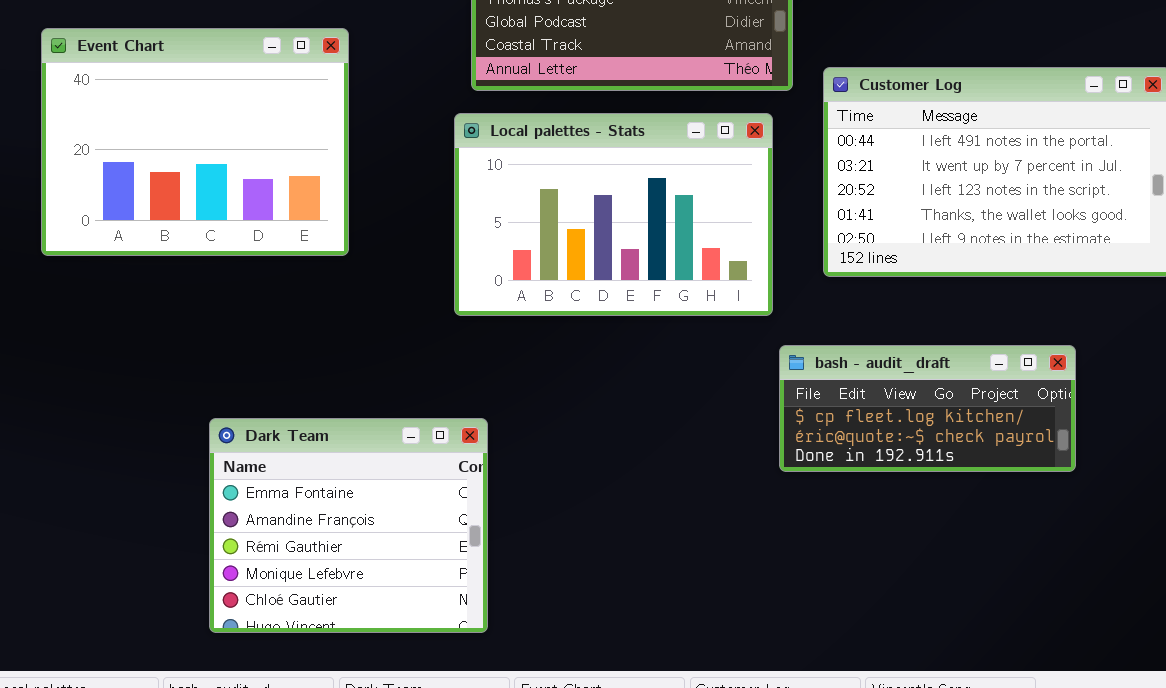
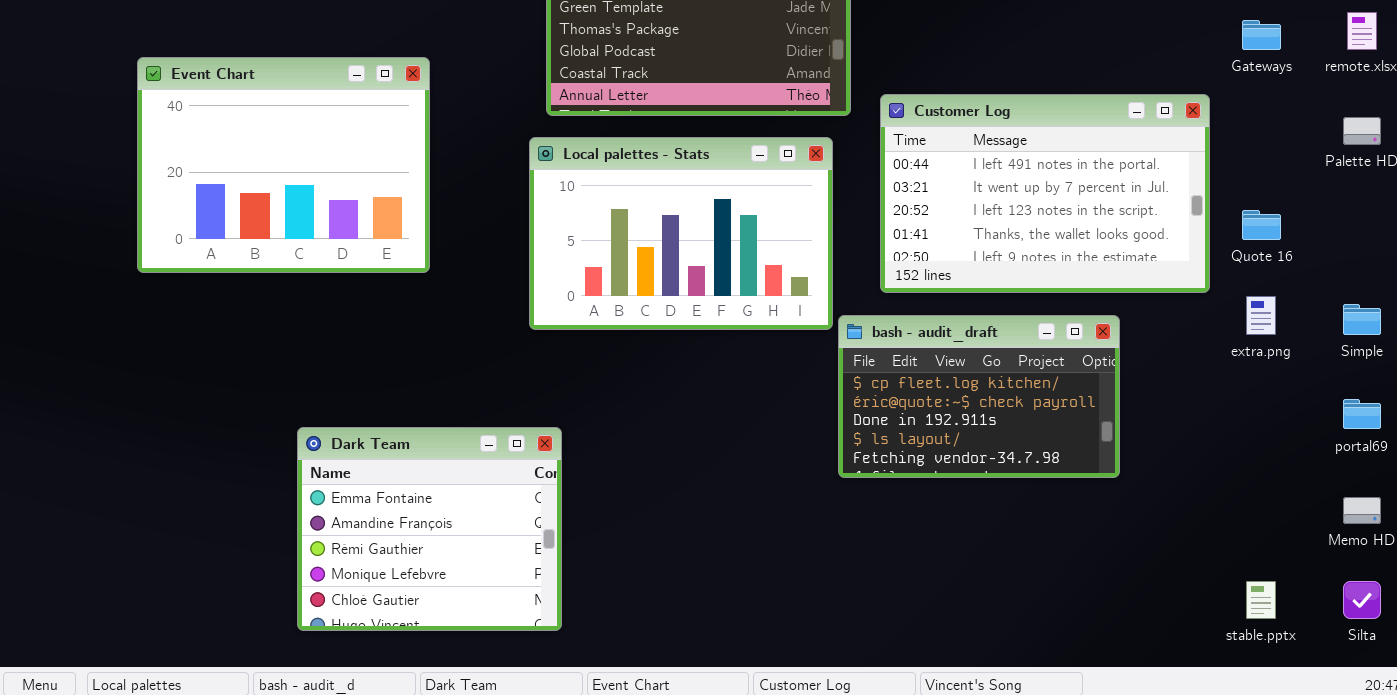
bash - audit_draft: [779,345,1076,472] -> [838,315,1120,478], resized

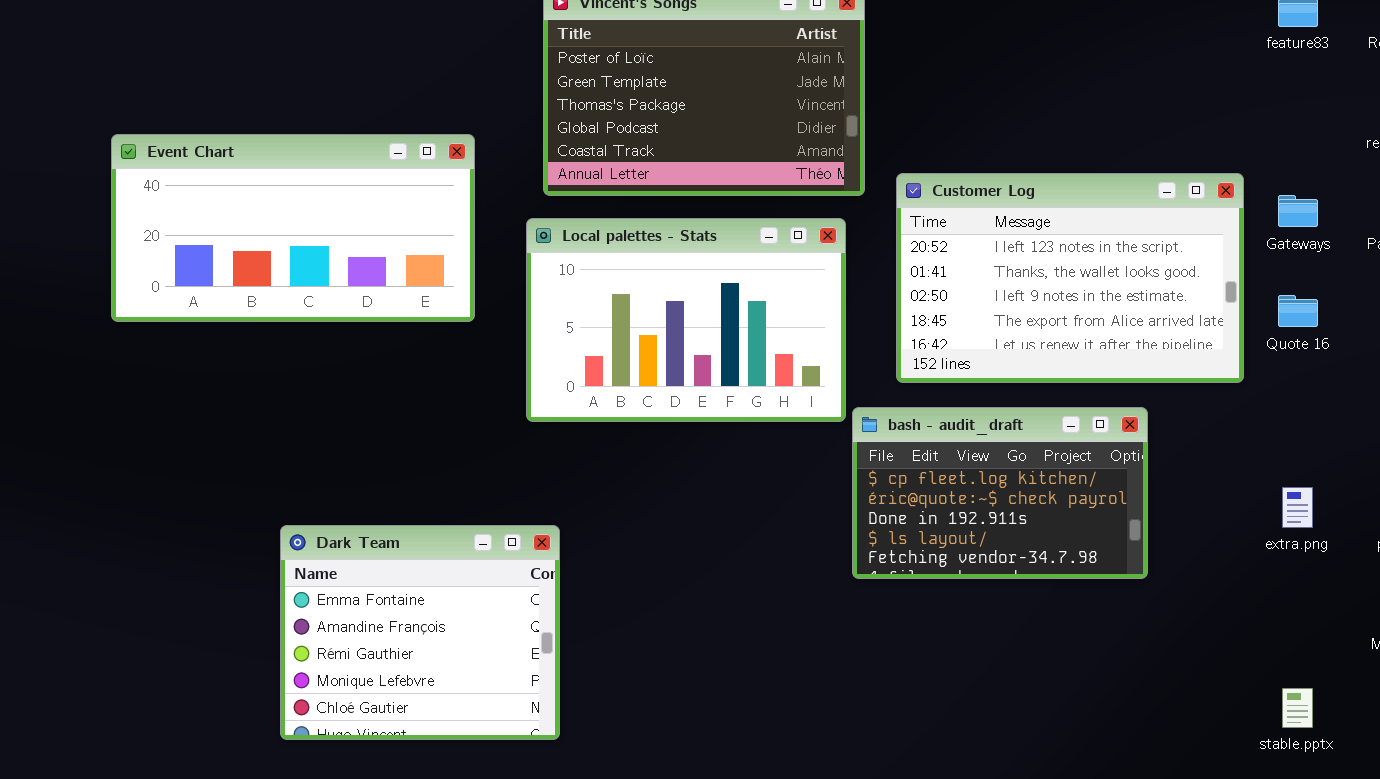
Gateways: [1242,20,1281,50] -> [1278,195,1318,227], moved
Event Chart: [137,57,430,273] -> [111,134,475,322], resized
Customer Log: [880,94,1210,293] -> [896,173,1244,383], scrolled down 2 rows
extra.png: [1246,296,1276,335] -> [1282,487,1313,528], moved

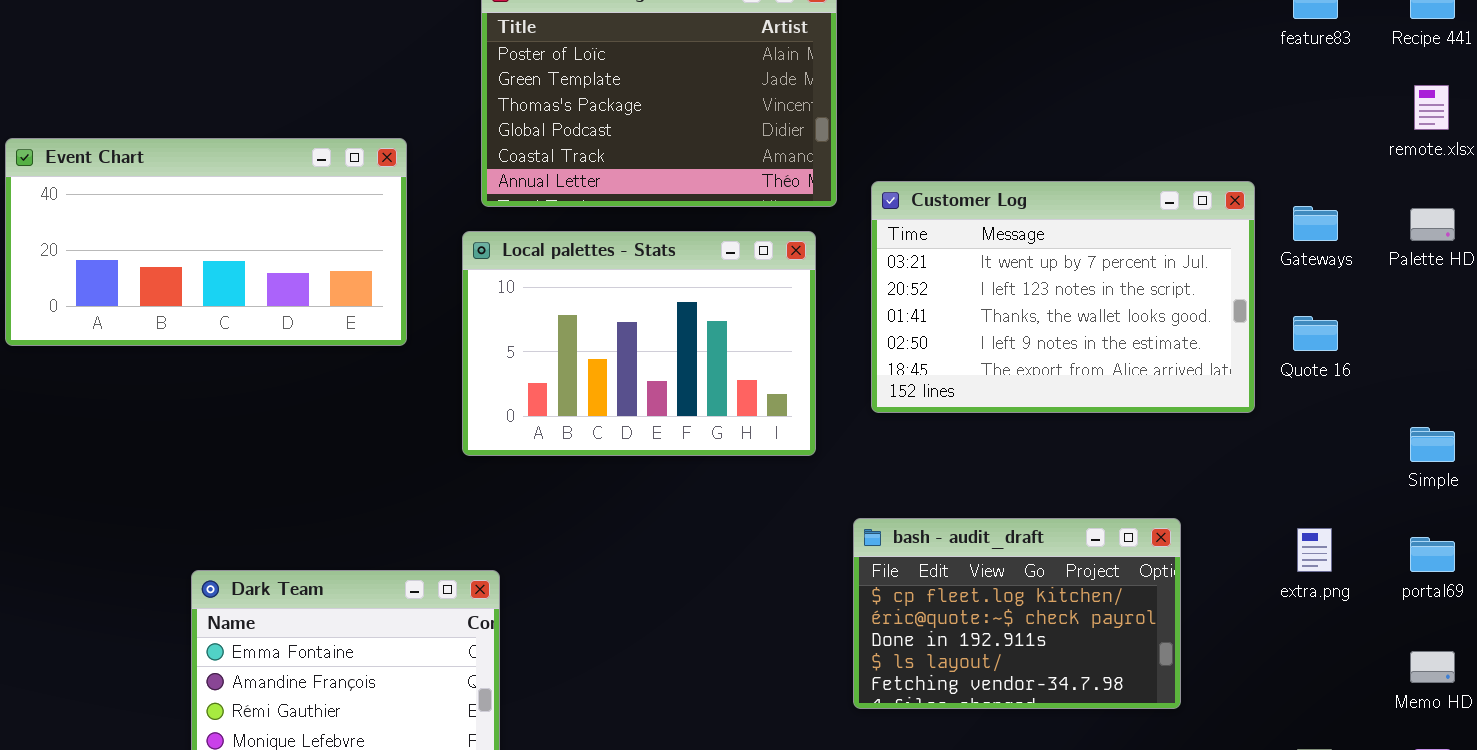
Customer Log: [896,173,1244,383] -> [871,181,1255,413], scrolled up 1 row
bash - audit_draft: [852,407,1148,579] -> [853,518,1181,709], moved

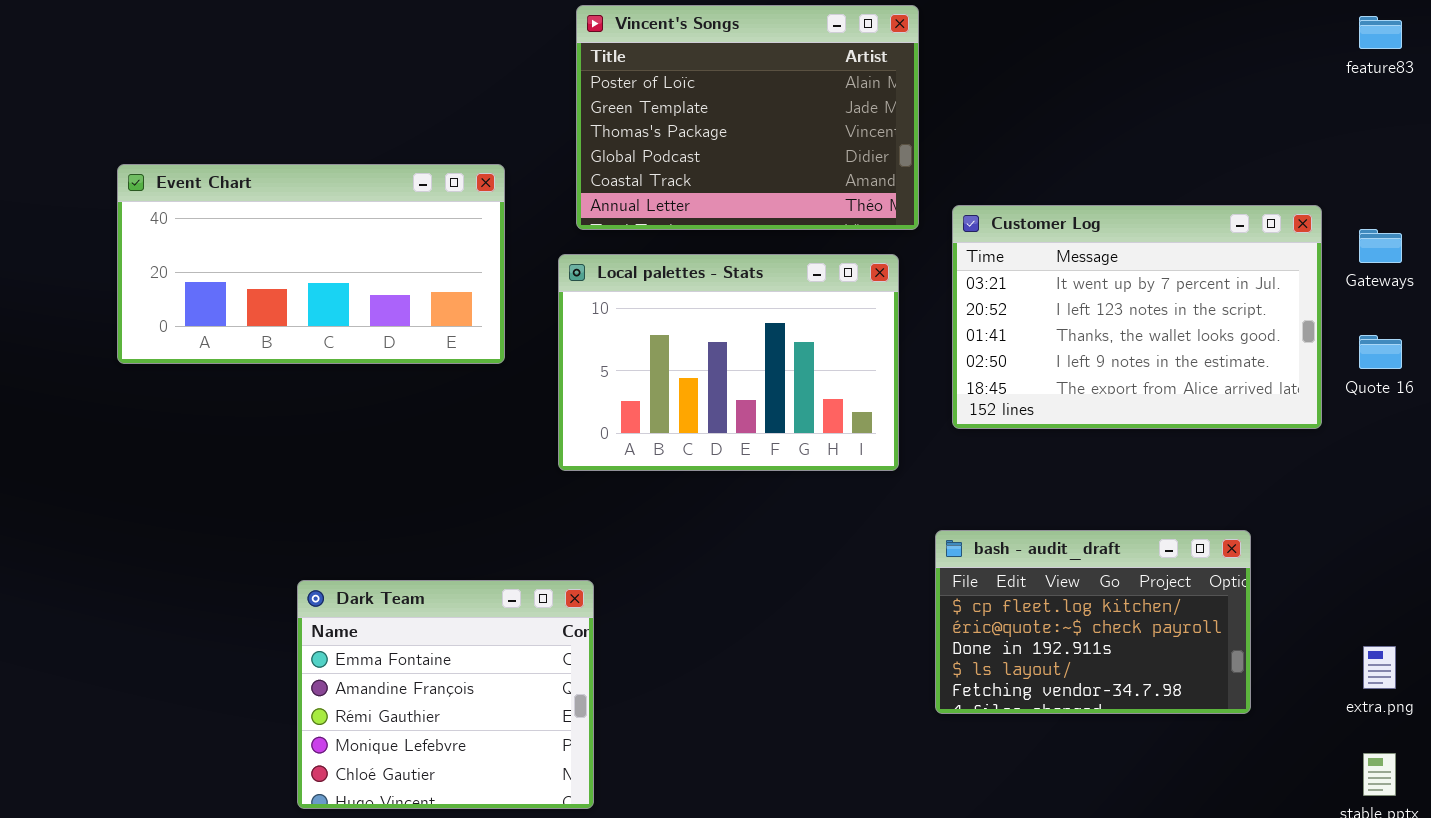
extra.png: [1297,528,1332,572] -> [1363,646,1396,689], moved

